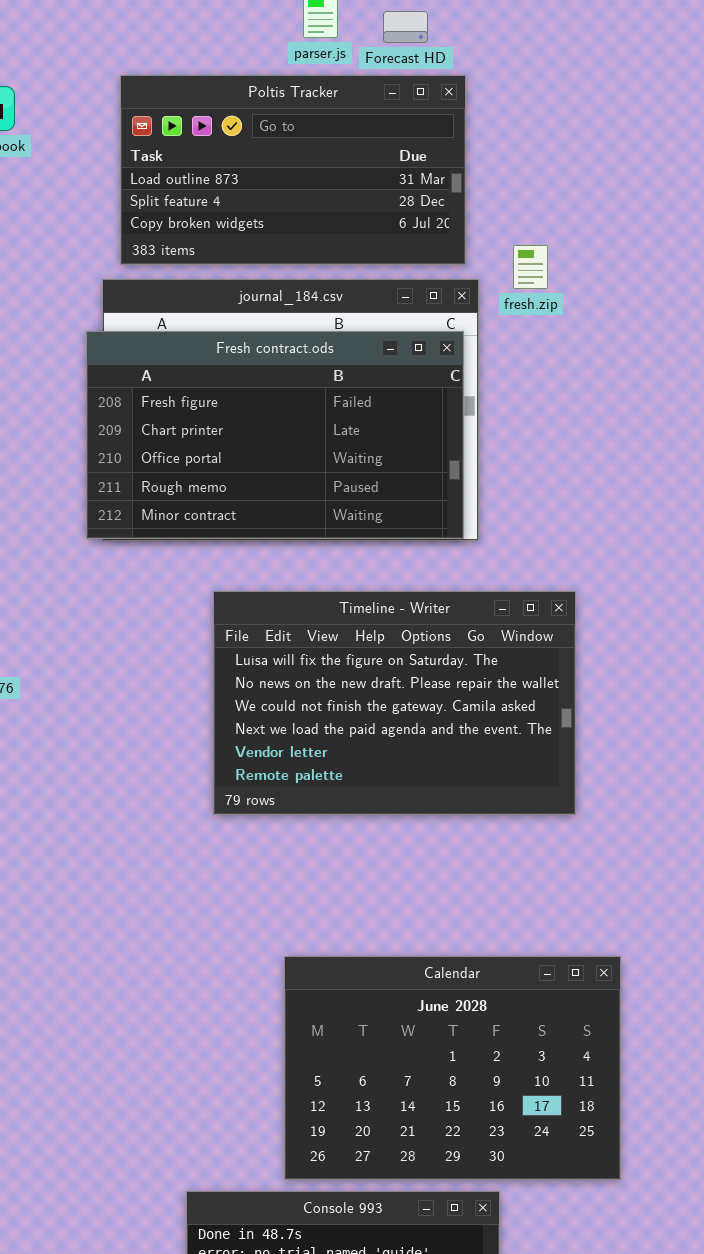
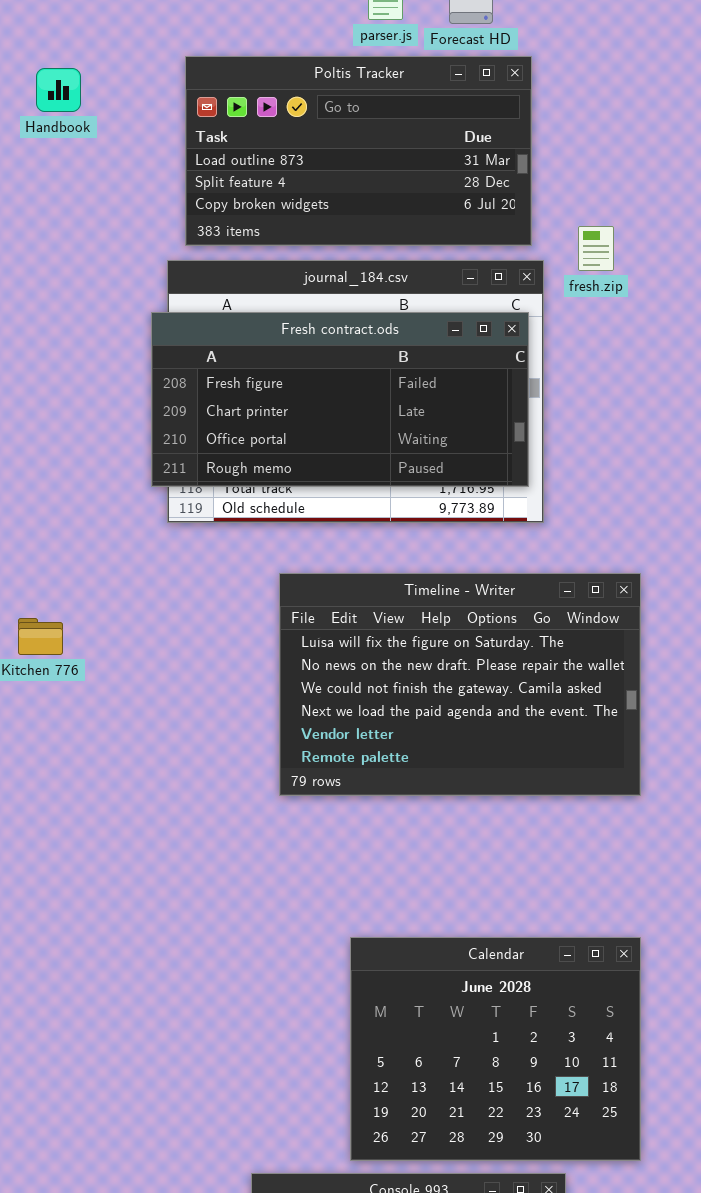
Fresh contract.ods: [86,331,464,539] -> [151,312,529,487], resized
Calendar: [284,956,621,1180] -> [350,937,641,1161], resized

